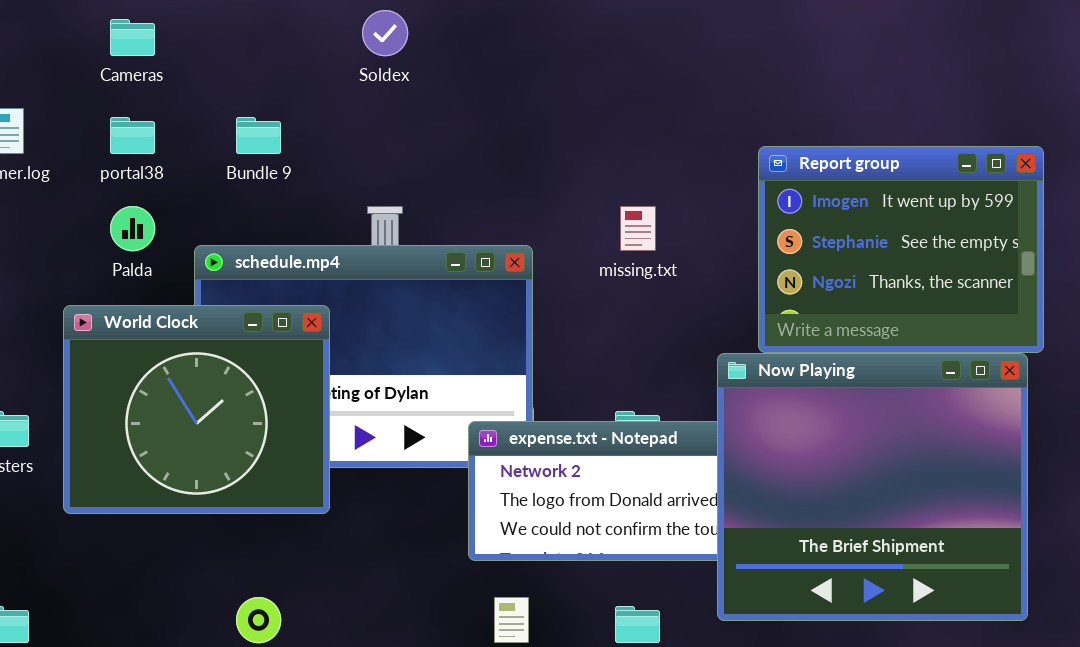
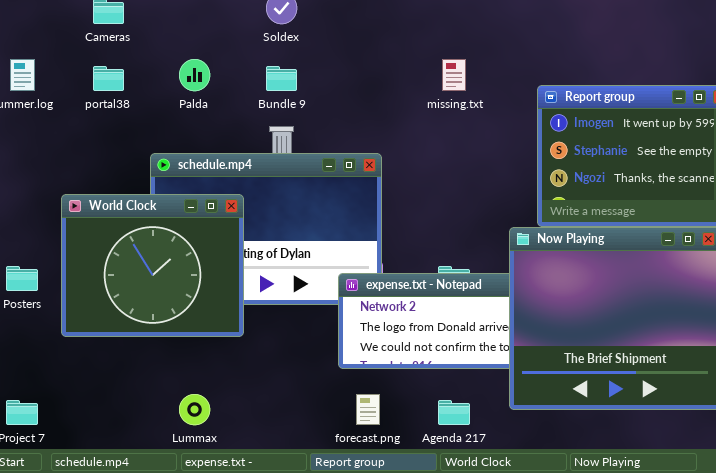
Bundle 9: [236,117,281,154] -> [266,66,297,91], moved
Palda: [110,206,155,251] -> [179,59,210,91], moved
missing.txt: [620,206,656,251] -> [442,59,466,91], moved

